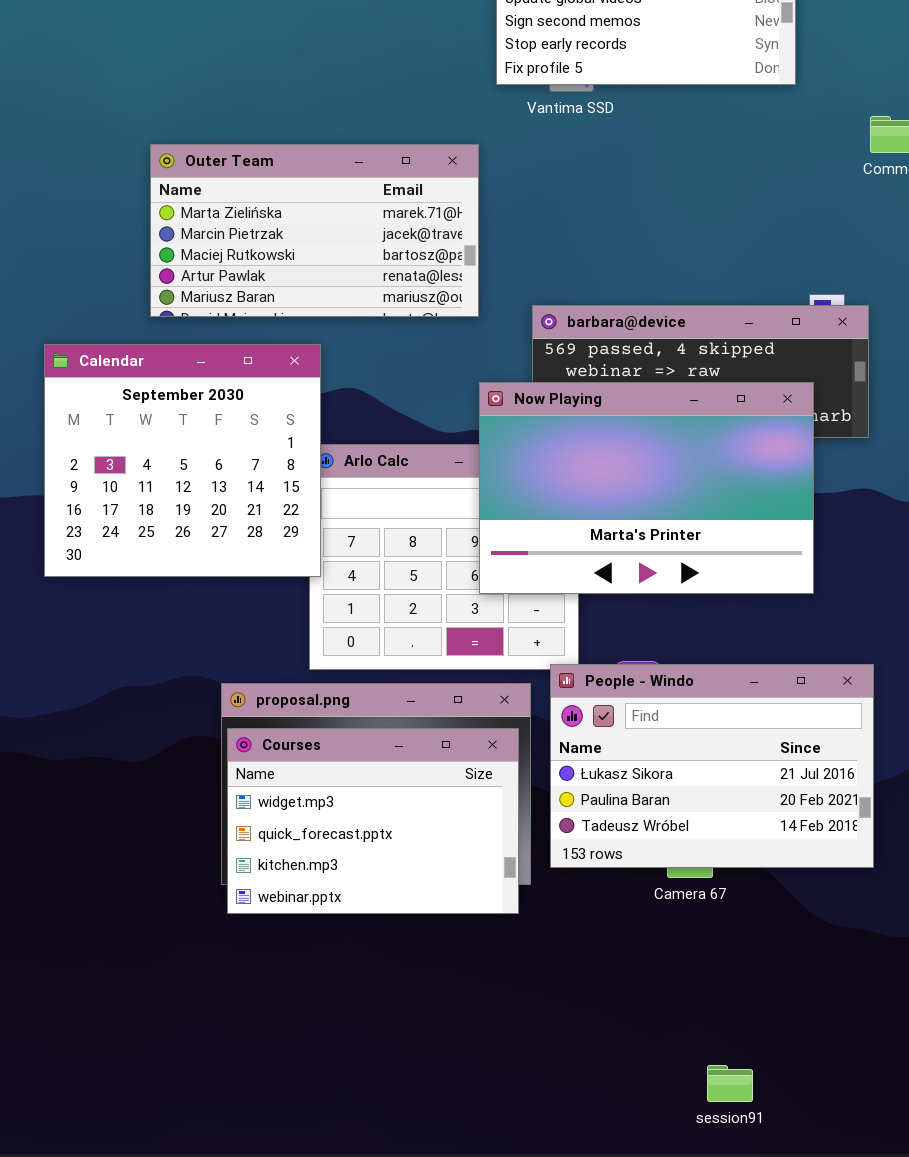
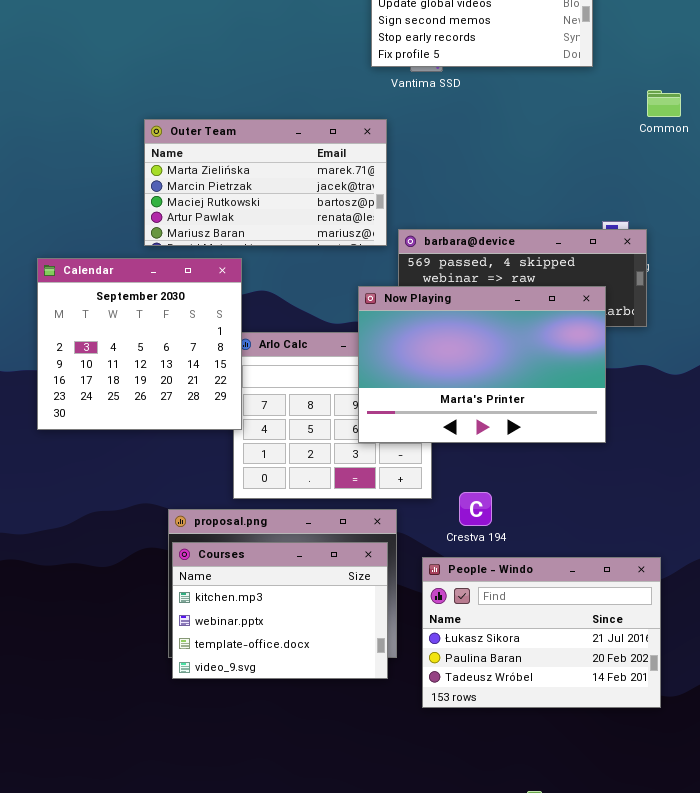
Outer Team: [150,144,479,317] -> [144,119,387,246], moved
People - Windo: [550,664,874,868] -> [422,557,661,708], moved
Courses: [227,728,519,914] -> [172,542,388,679], scrolled down 2 rows

